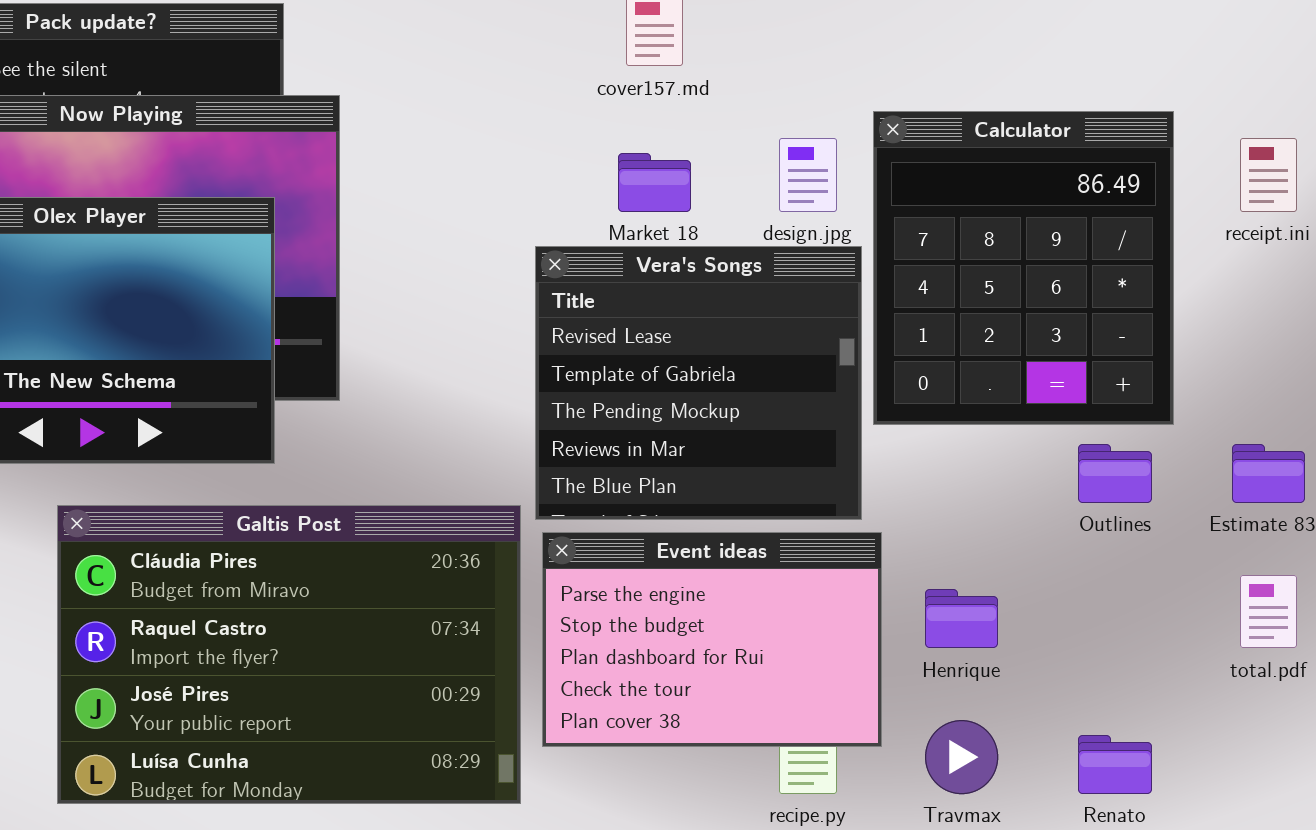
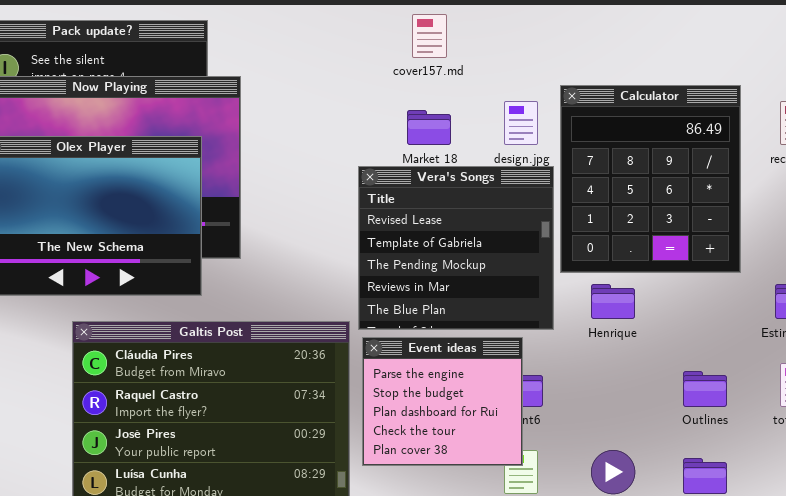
Outlines: [1078,444,1152,503] -> [683,371,727,407], moved
Event ideas: [542,532,882,747] -> [362,337,523,466], resized
Henrique: [925,589,998,648] -> [591,284,635,319], moved

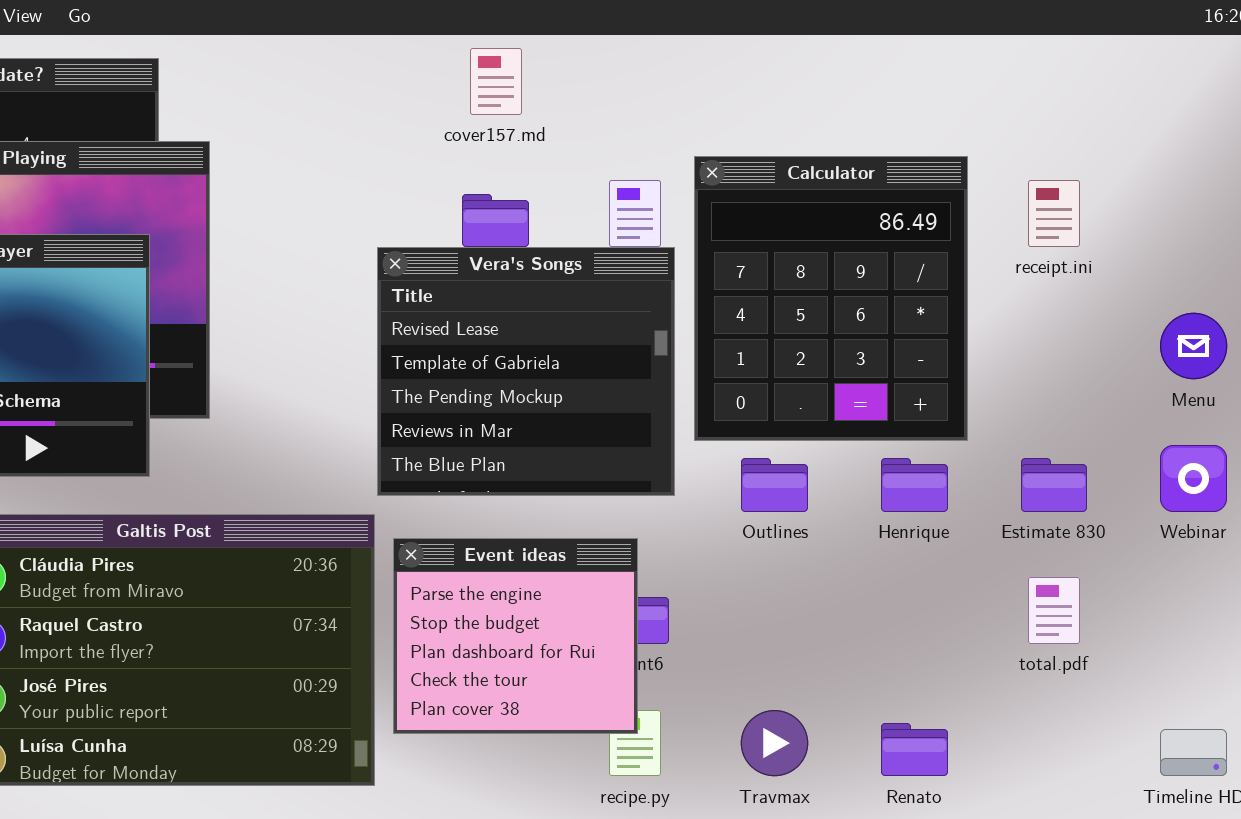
Vera's Songs: [358,166,554,330] -> [377,247,675,496], moved
Henrique: [591,284,635,319] -> [881,458,948,512], moved
Outlines: [683,371,727,407] -> [741,458,808,512], moved

